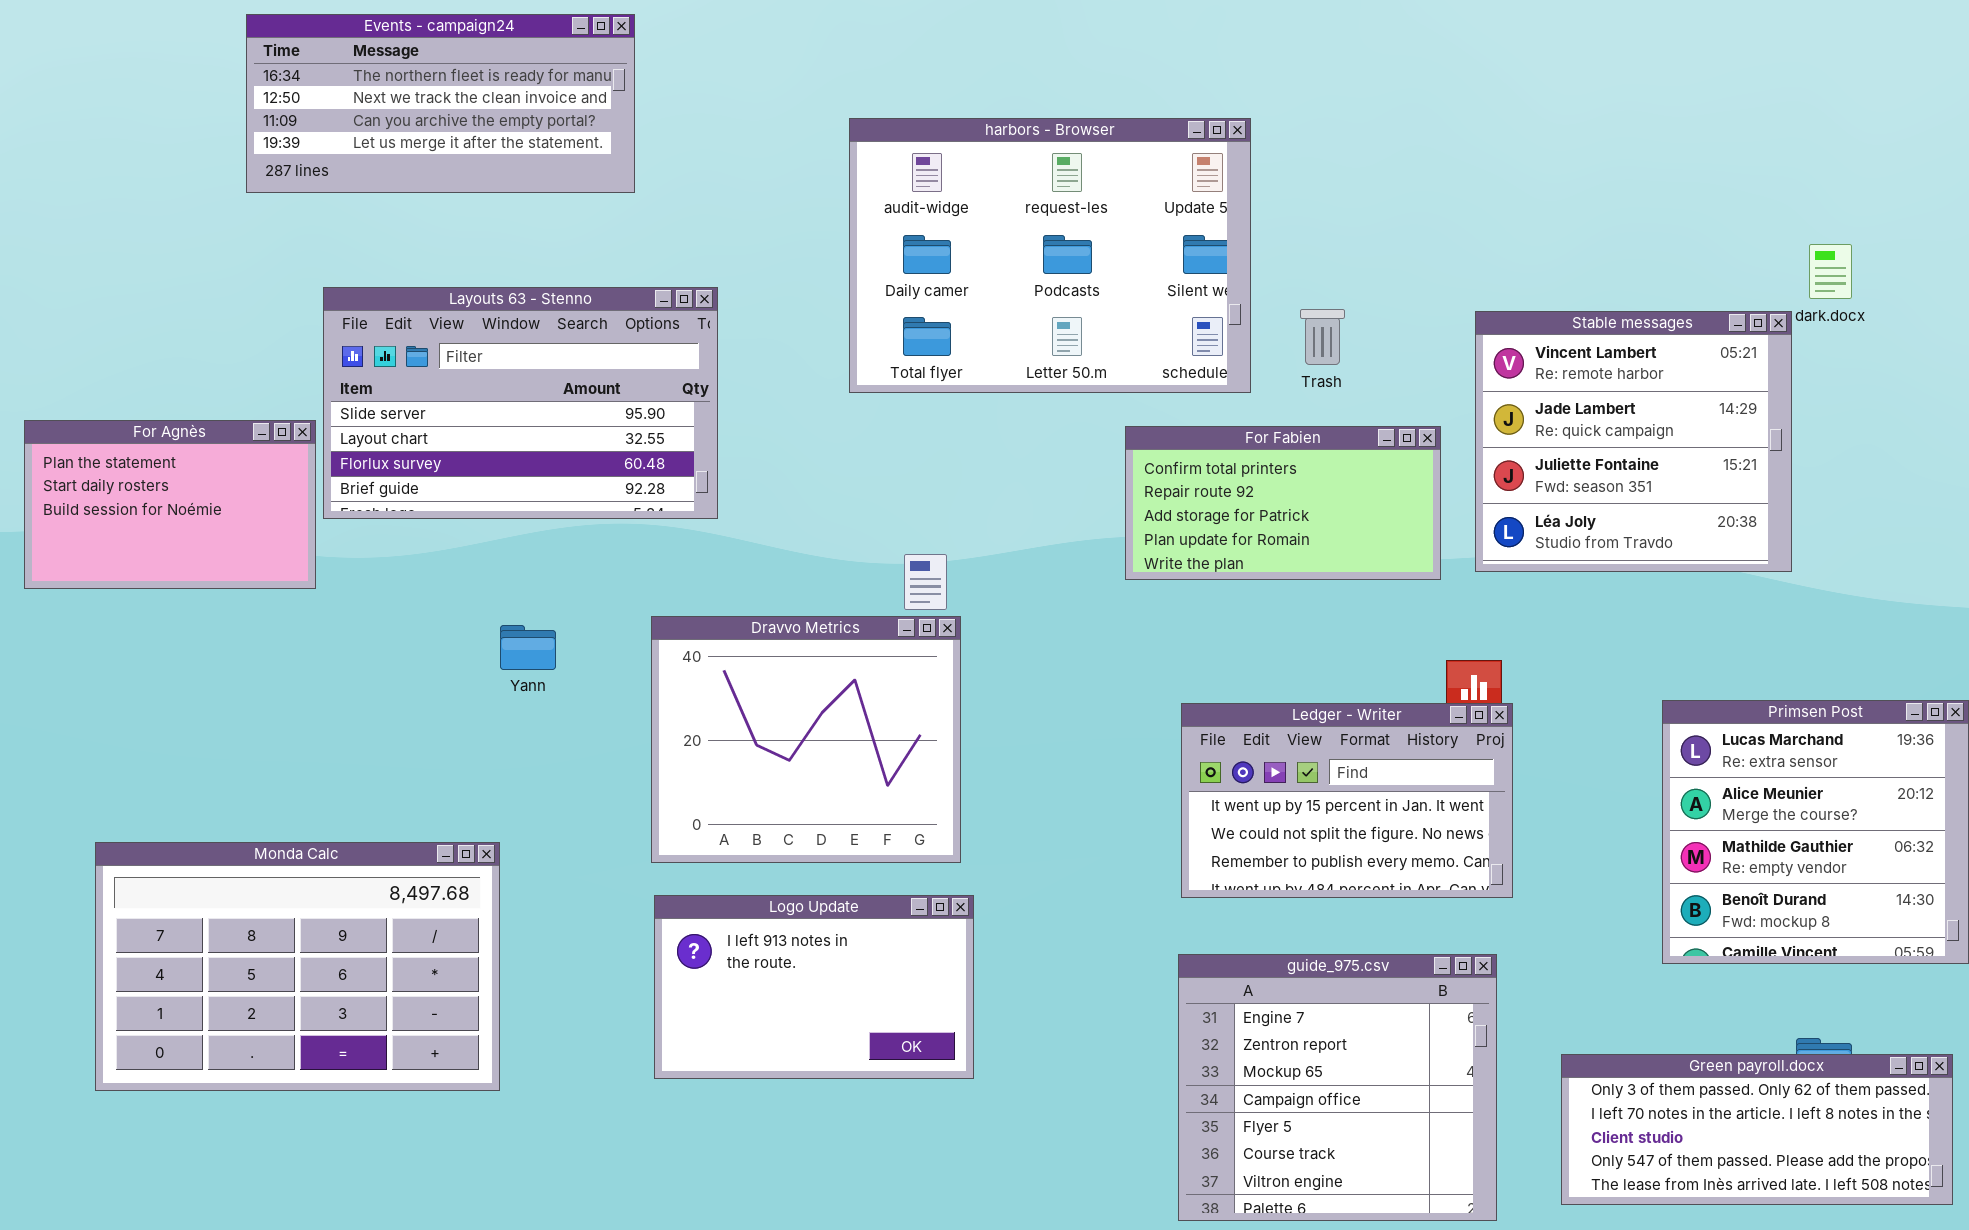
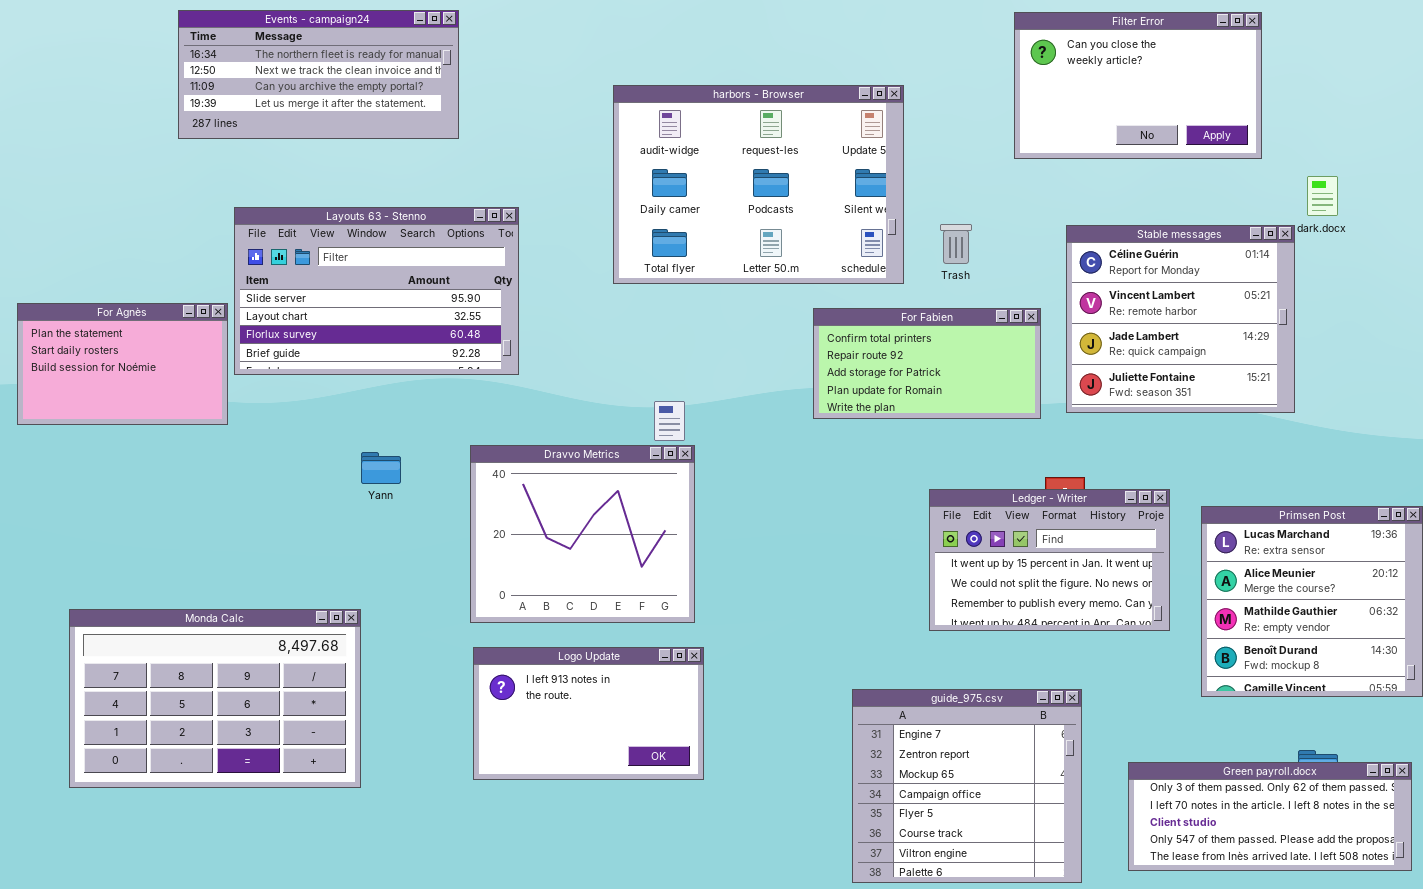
Filter Error: none -> [1014,12,1262,159], opened
Stable messages: [1475,311,1792,572] -> [1066,225,1295,413], scrolled up 1 row
Ledger - Writer: [1181,703,1513,898] -> [929,489,1170,631], moved

